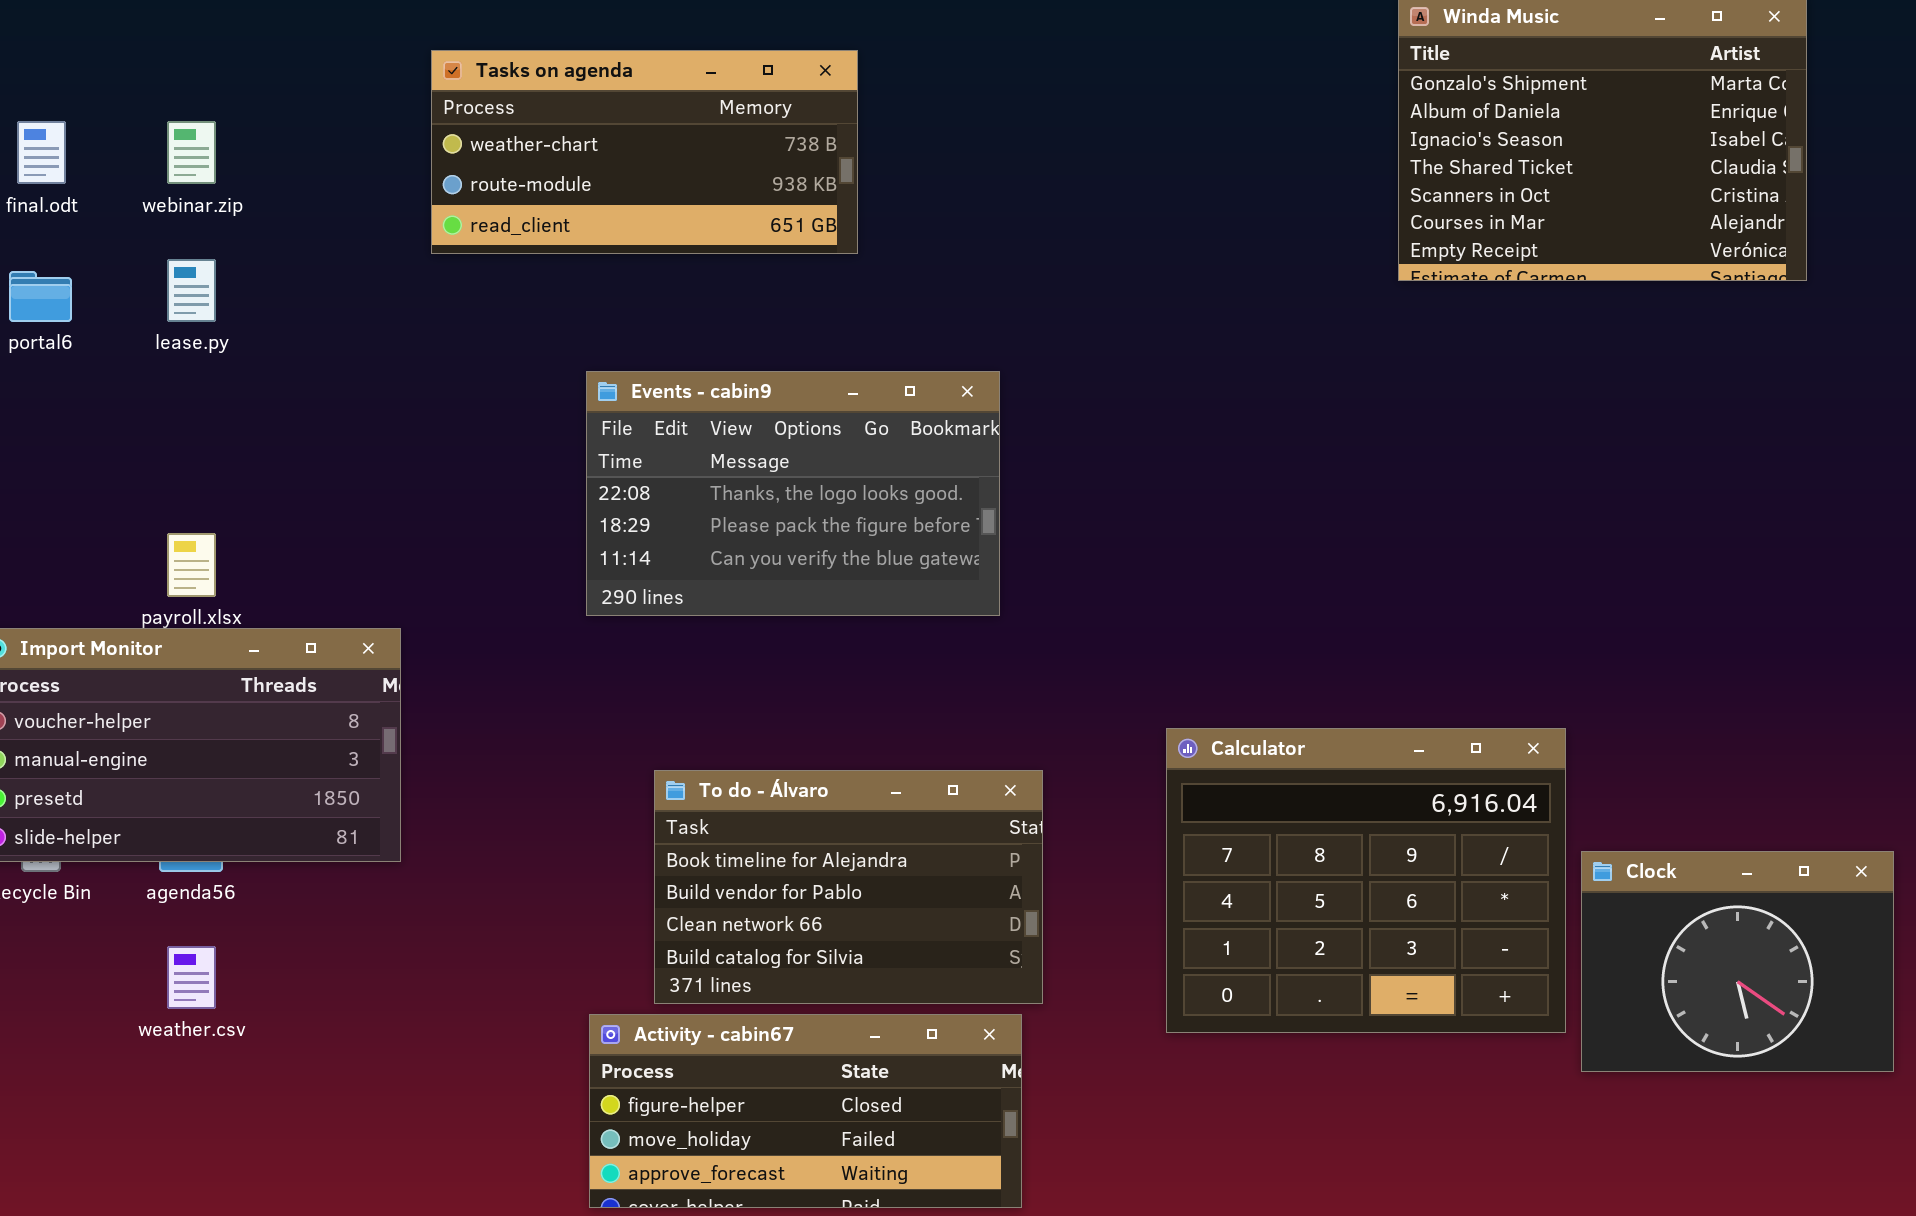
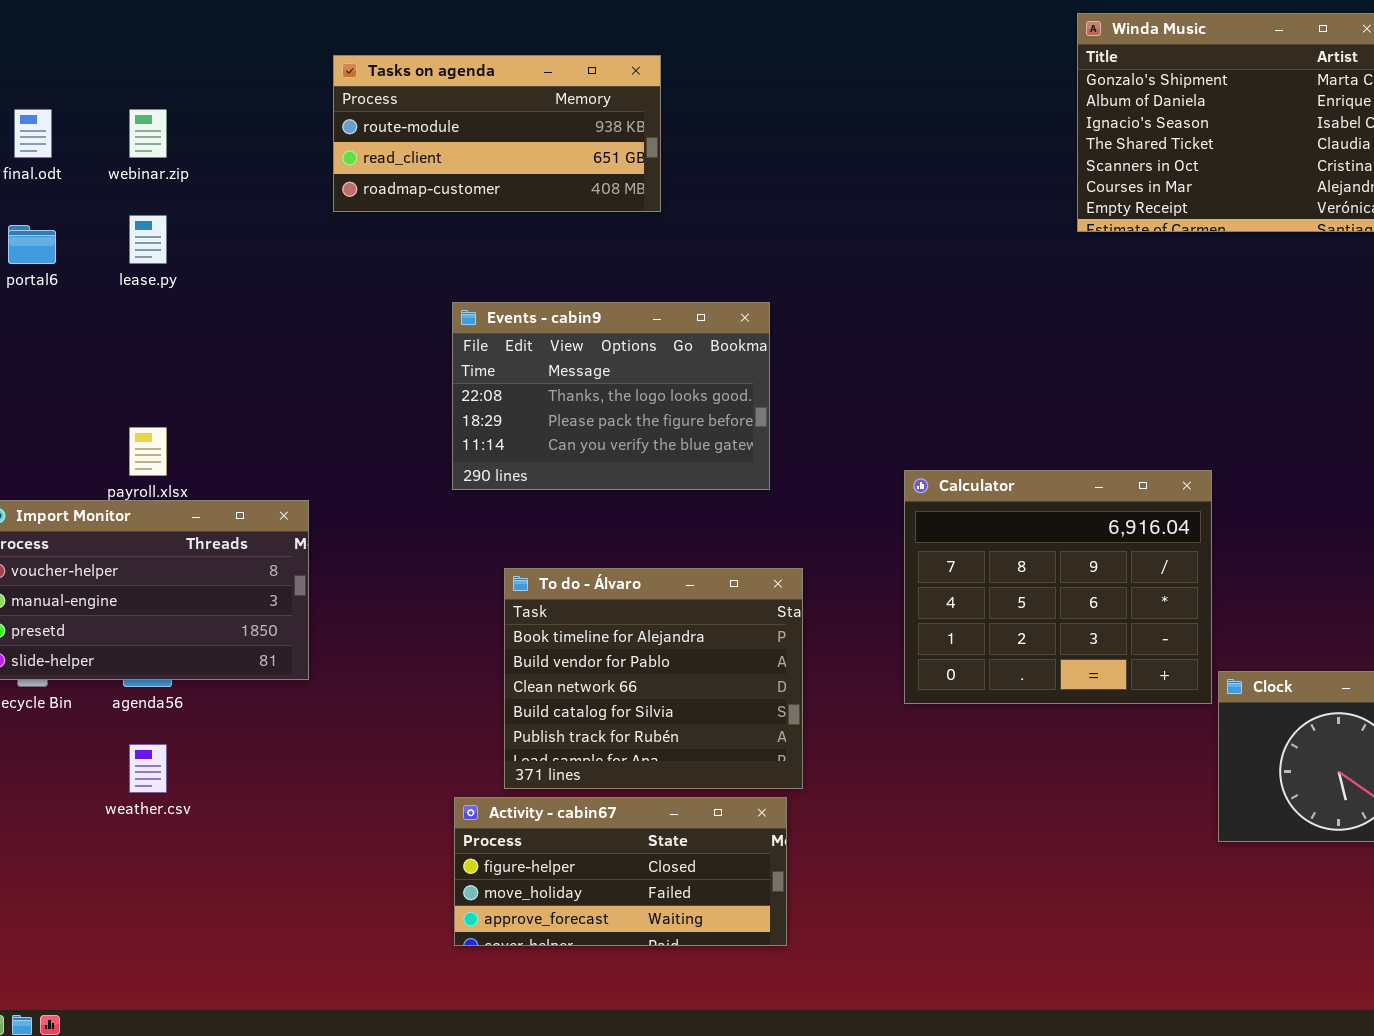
Tasks on agenda: [431,50,858,254] -> [333,55,661,212], scrolled down 1 row
Calculator: [1166,728,1566,1033] -> [904,470,1212,704], moved
To do - Álvaro: [654,770,1043,1004] -> [504,568,803,789], resized

